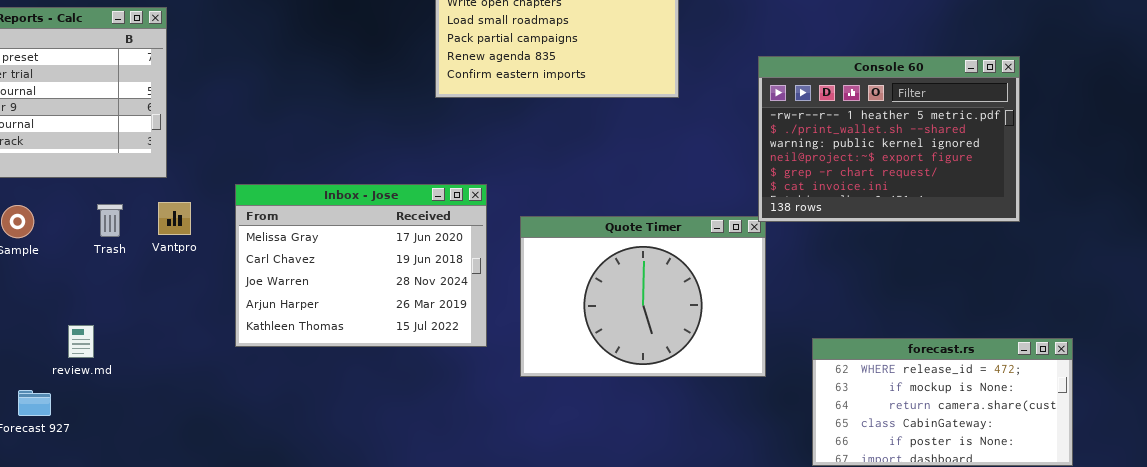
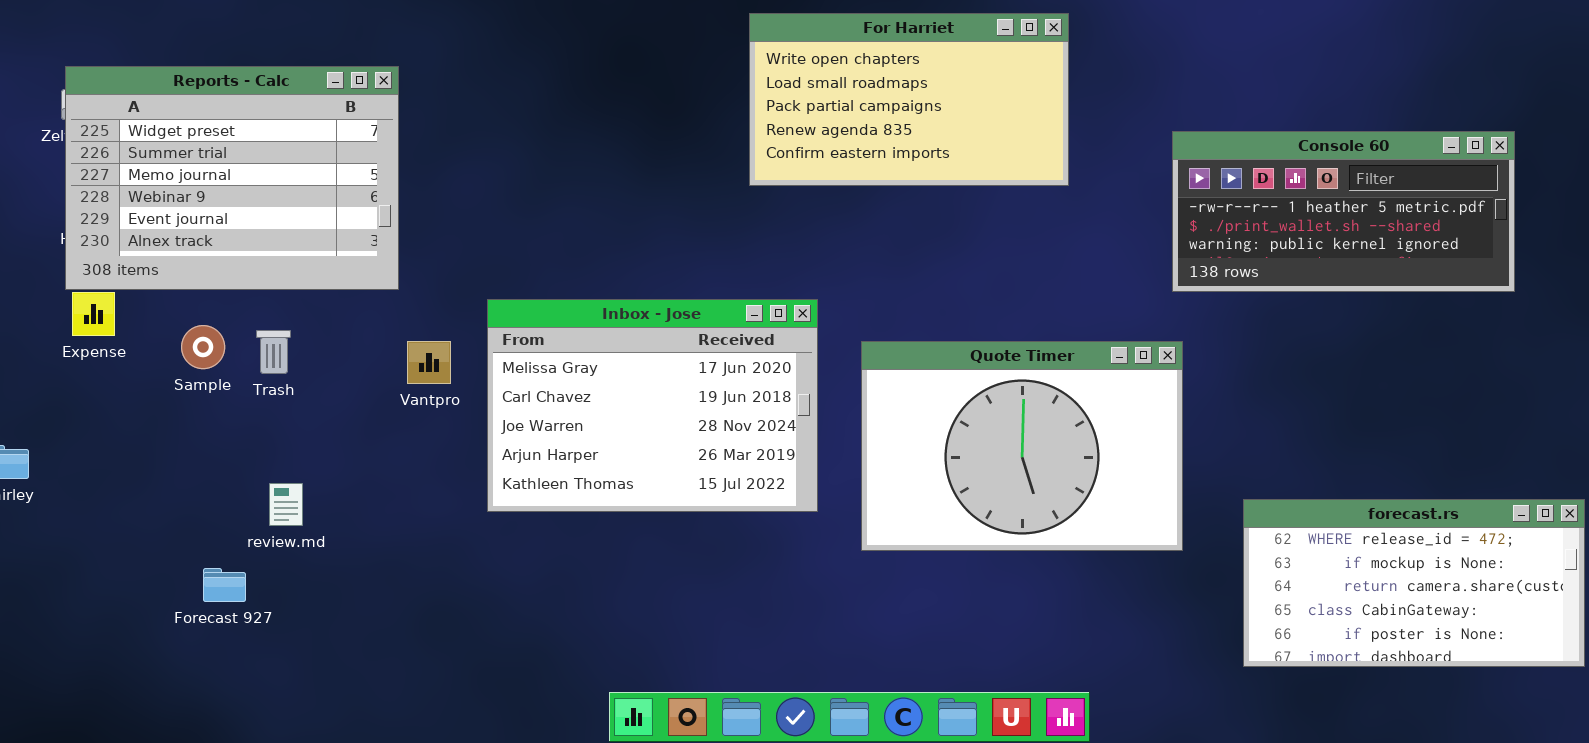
Console 60: [758,56,1020,222] -> [1172,131,1515,292], resized
Vantpro: [158,202,191,235] -> [407,341,451,384], moved
Trash: [97,204,123,237] -> [256,330,291,374], moved

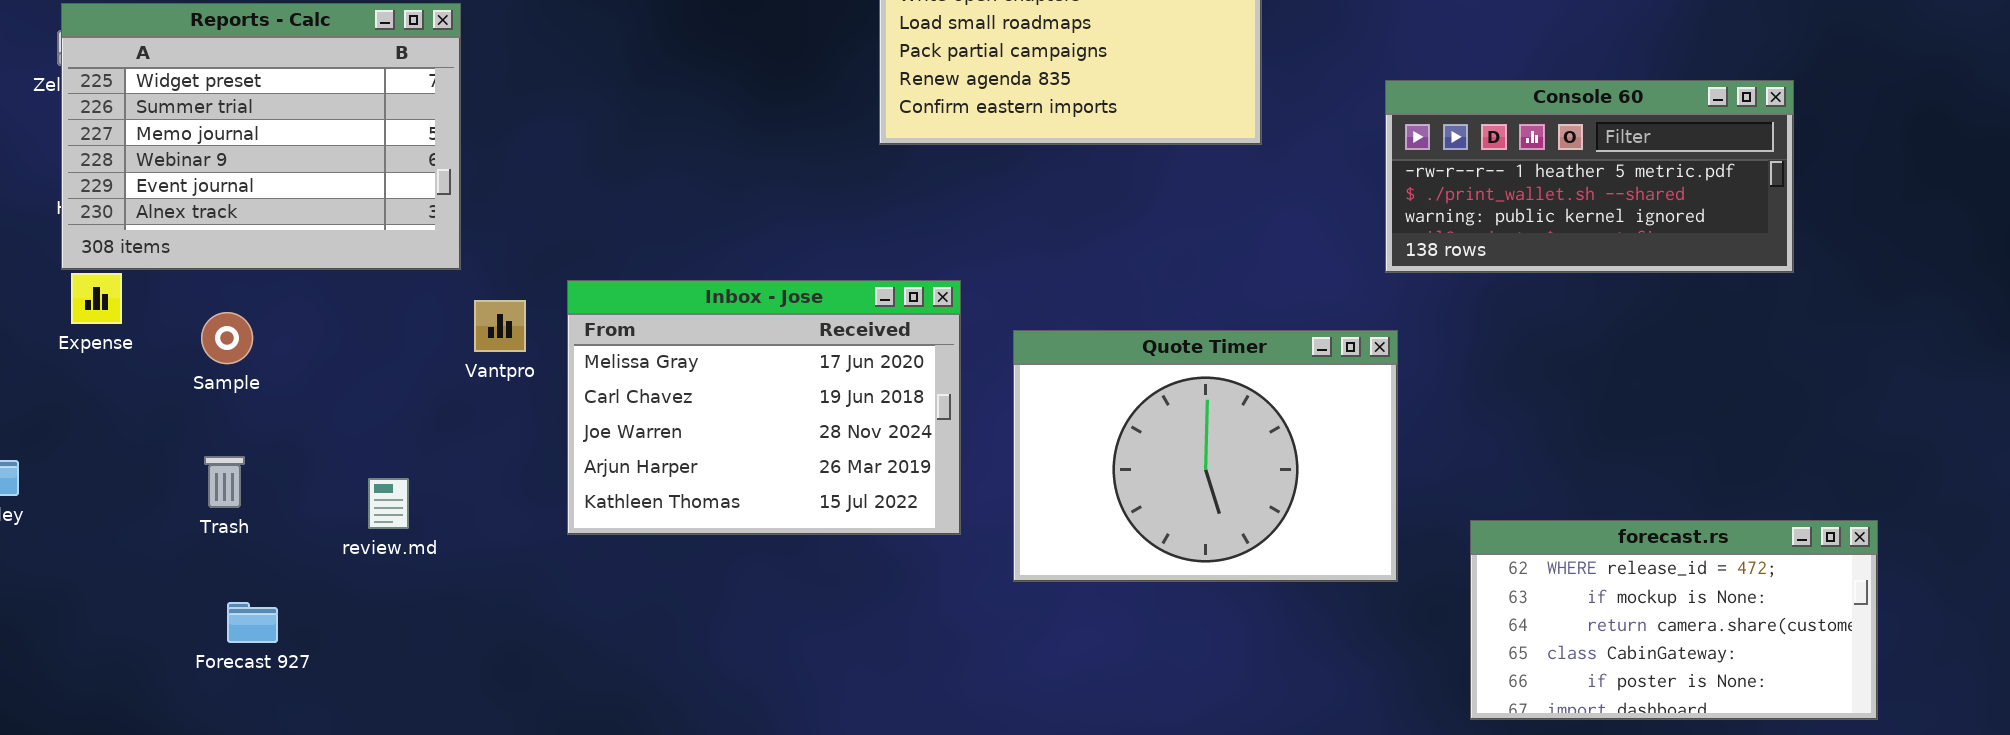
Trash: [256,330,291,374] -> [204,456,245,508], moved
Vantpro: [407,341,451,384] -> [474,300,526,352], moved
review.md: [269,483,303,526] -> [368,478,409,529], moved

